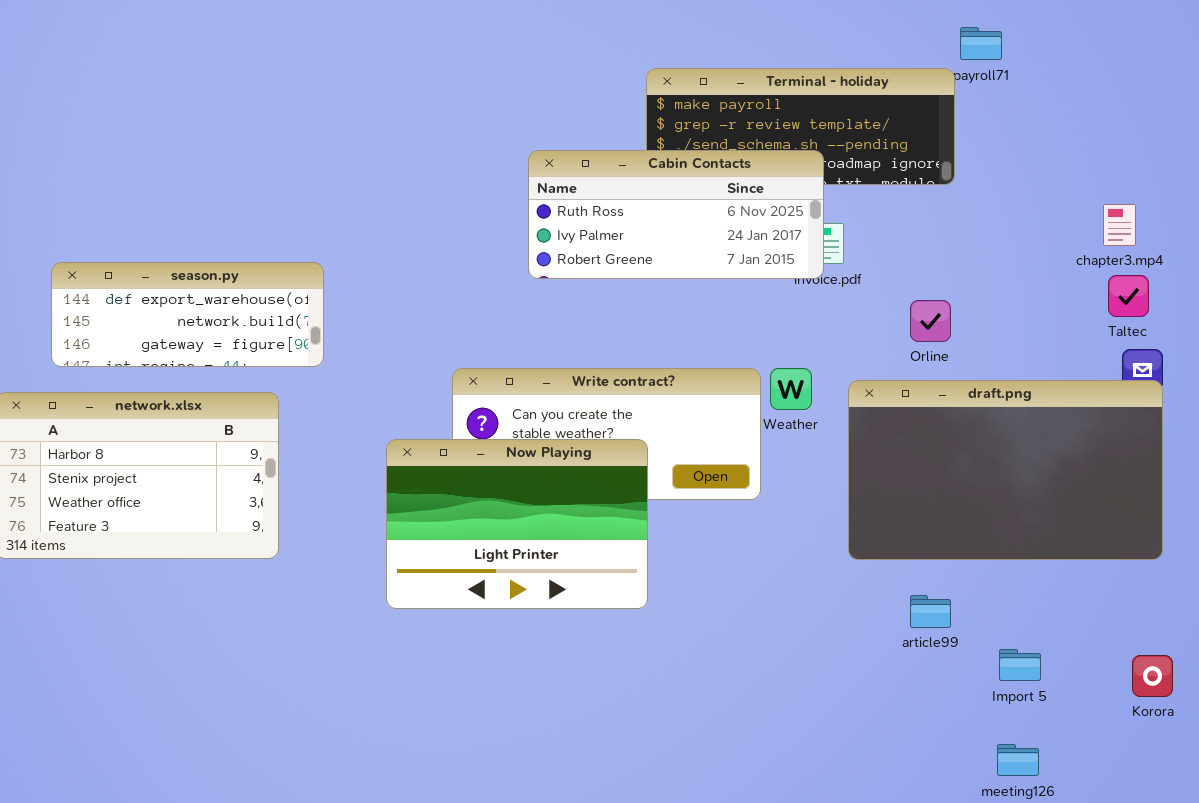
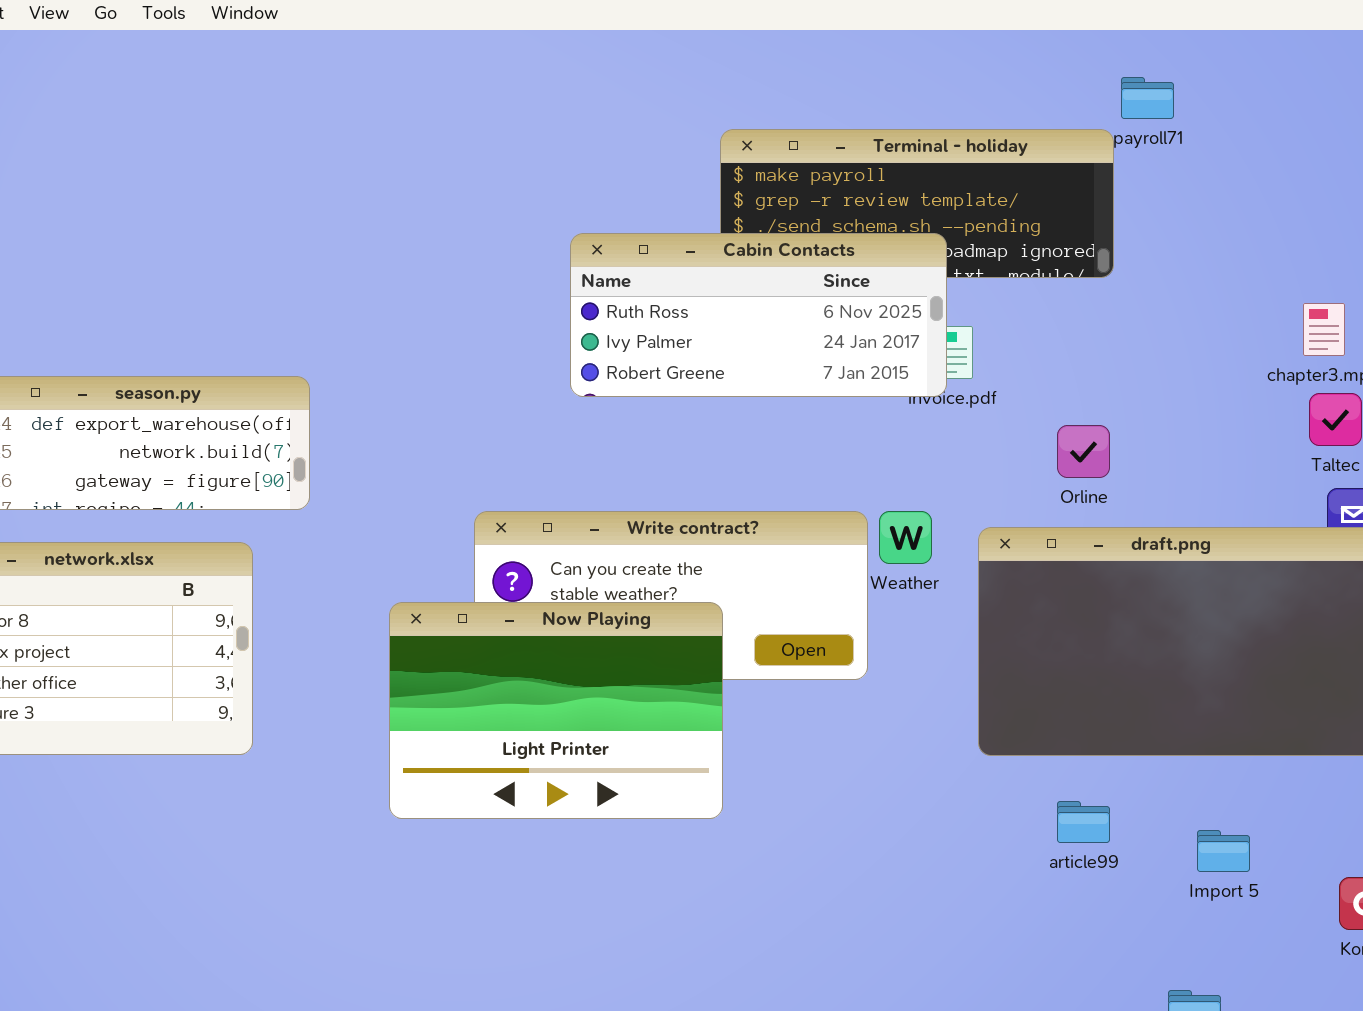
Import 5: [999,649,1041,681] -> [1197,830,1250,872], moved

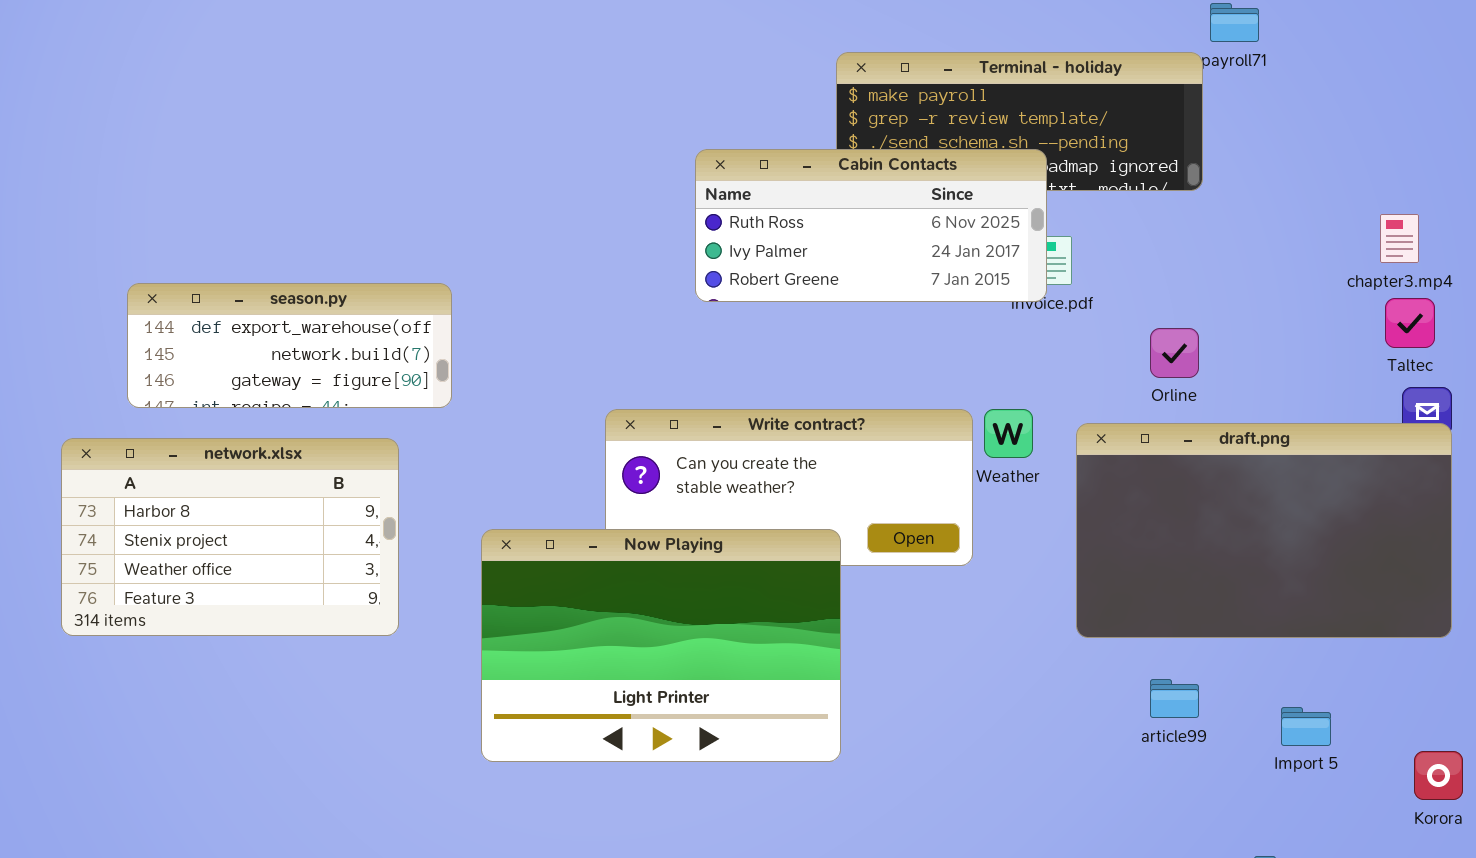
Now Playing: [389,602,723,819] -> [481,529,841,762], moved, resized

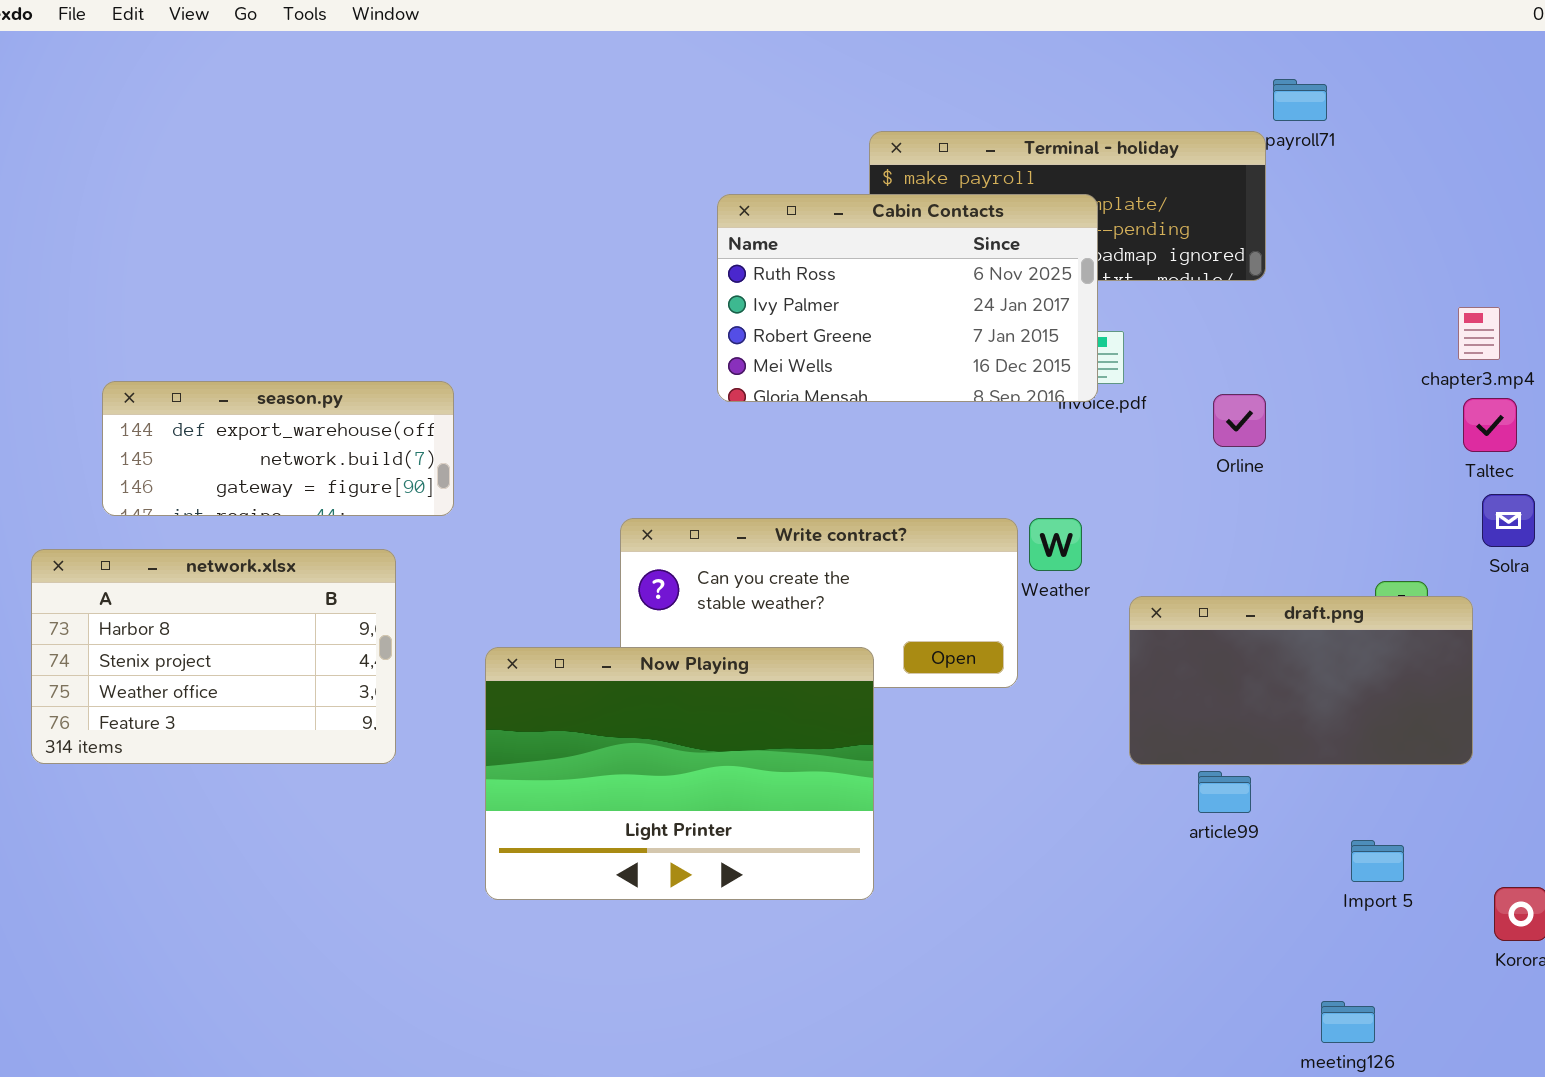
Cabin Contacts: [695,149,1047,302] -> [717,194,1098,402], resized
Orline: [1150,328,1199,378] -> [1213,394,1266,447], moved
draft.png: [1076,423,1452,638] -> [1129,596,1473,765], resized
article99: [1150,679,1199,718] -> [1198,771,1251,813], moved

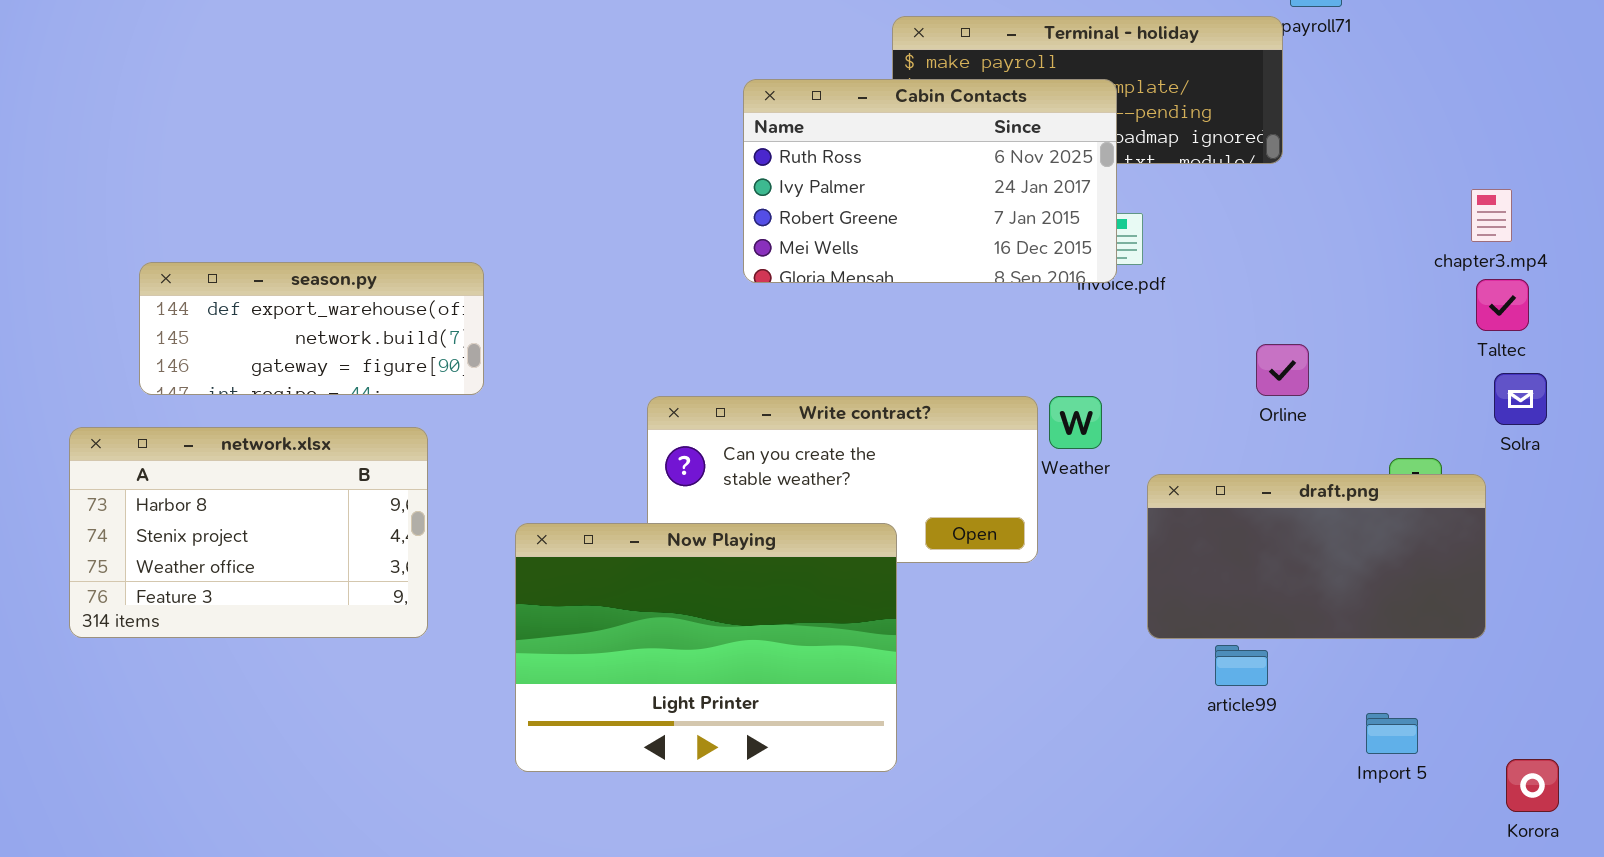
Orline: [1213,394,1266,447] -> [1256,344,1309,396], moved

